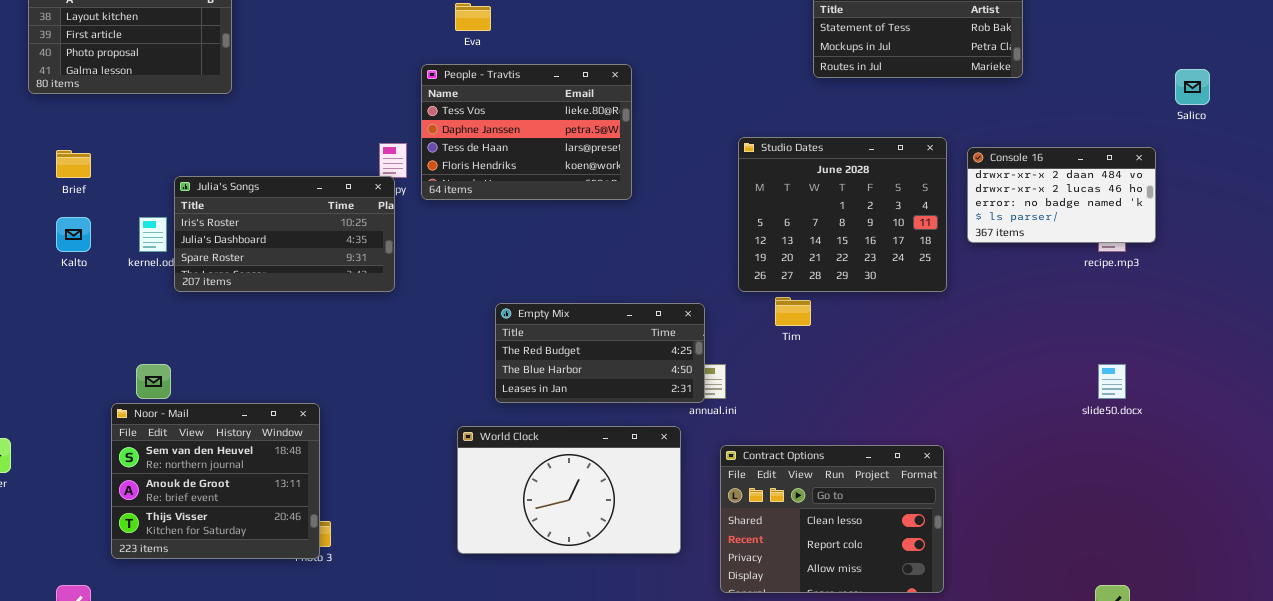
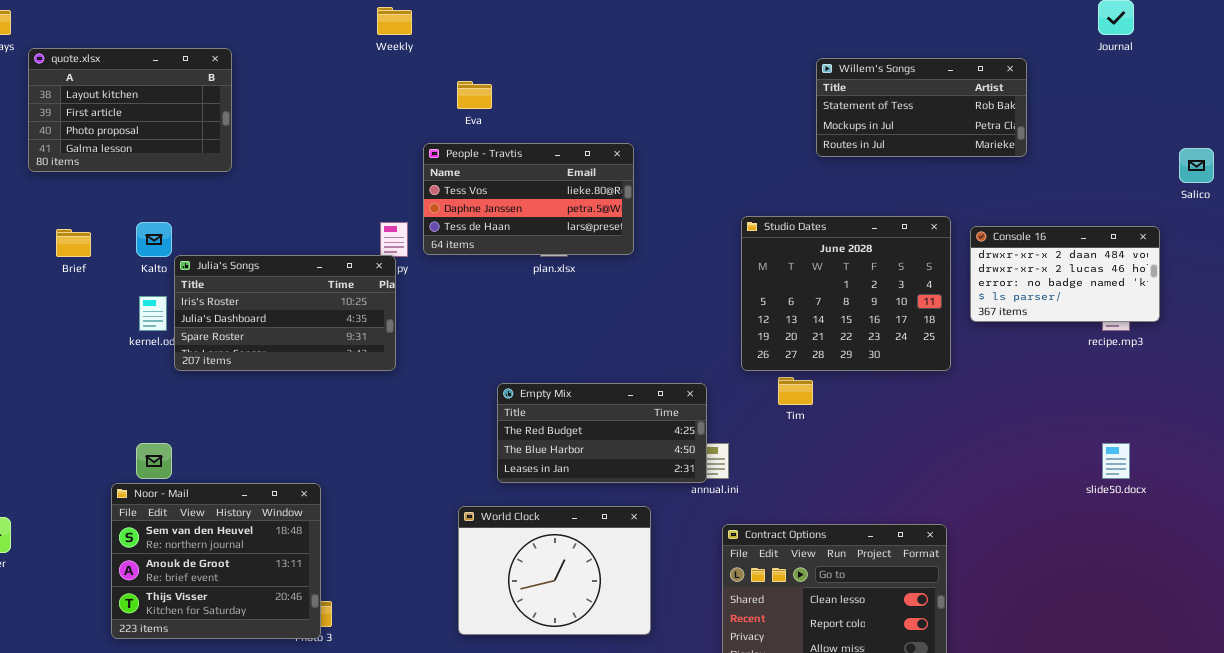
People - Travtis: [421,64,632,200] -> [423,143,634,255], resized
Kalto: [56,217,91,252] -> [136,222,172,257], moved
World Clock: [457,426,681,554] -> [458,506,651,635], resized

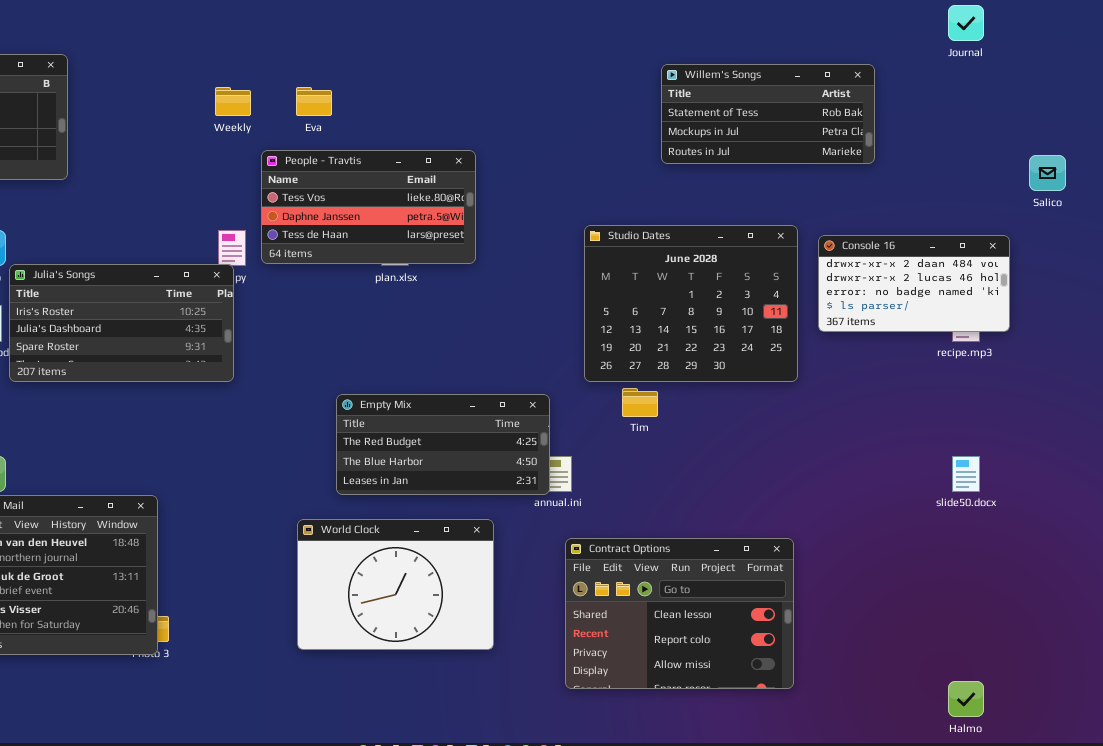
Weekly: [377,7,412,35] -> [215,87,251,116], moved

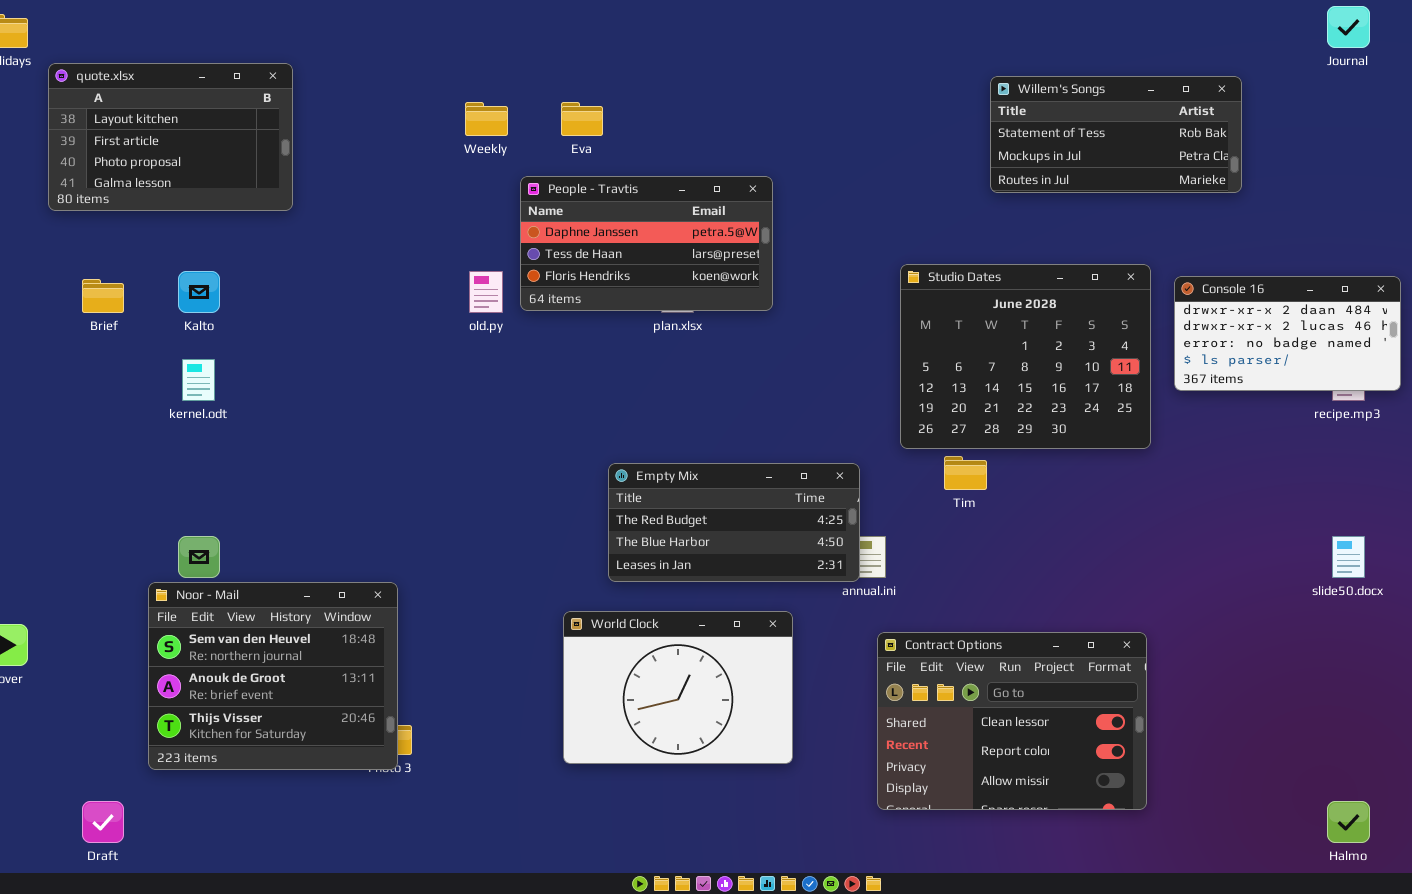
People - Travtis: [261,150,476,264] -> [520,176,773,311], scrolled down 1 row
Julia's Songs: [9,264,234,382] -> none, closed

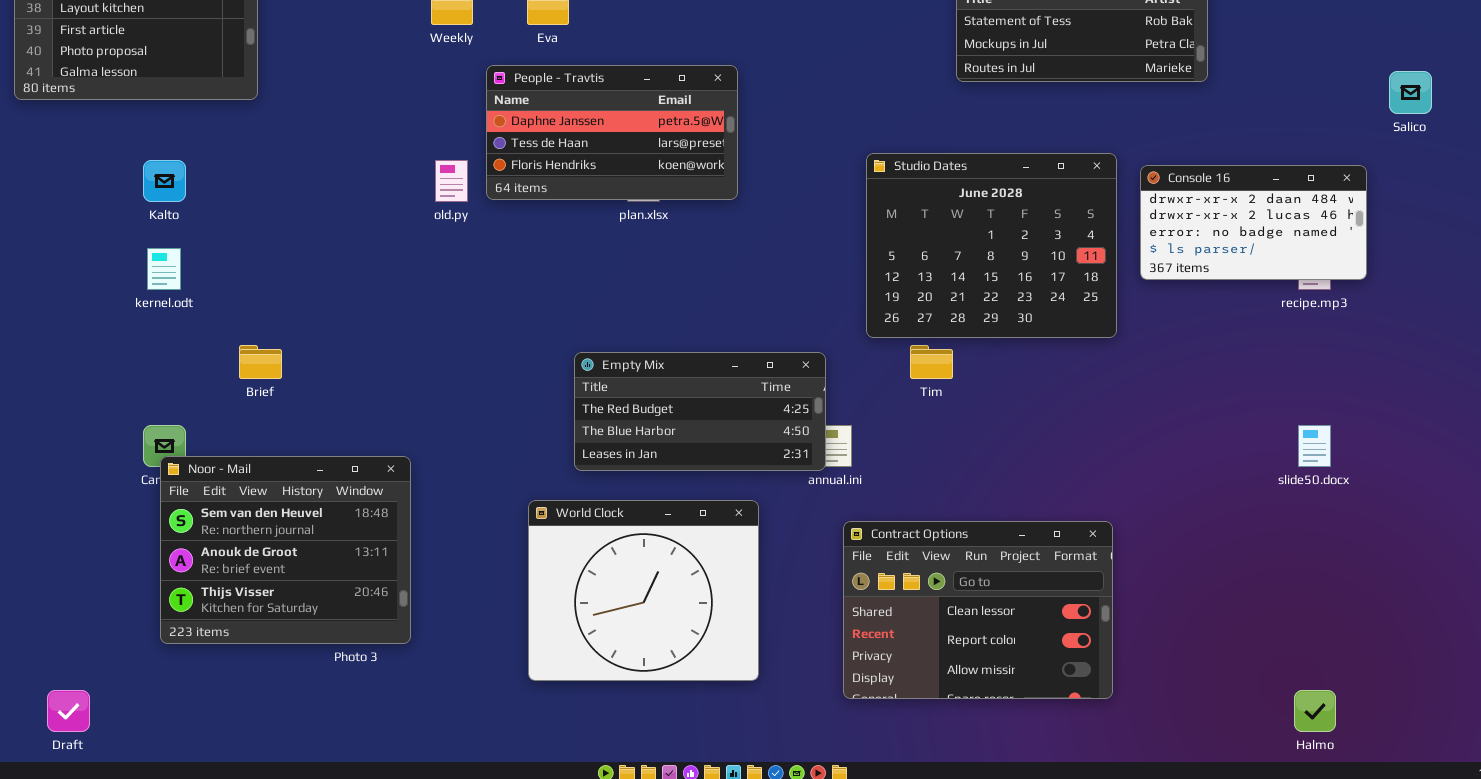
Brief: [82,279,124,313] -> [239,345,282,379], moved
Noor - Mail: [148,582,398,770] -> [160,456,411,644], moved
World Clock: [563,611,793,764] -> [528,500,759,681], resized

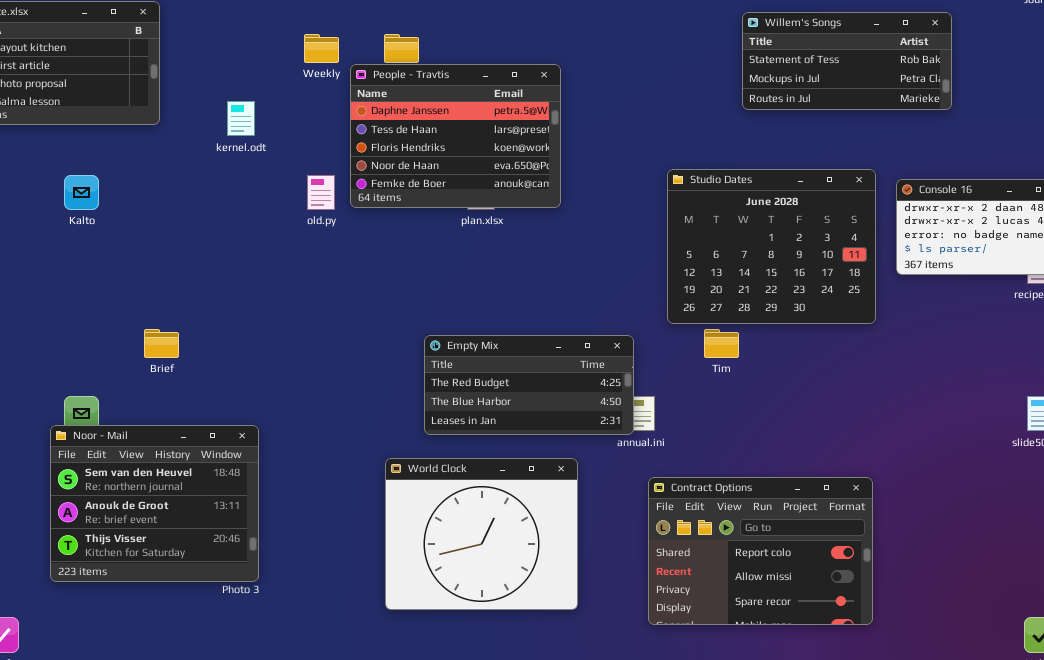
People - Travtis: [486,65,738,200] -> [350,64,561,208], resized
kernel.odt: [147,248,181,290] -> [227,101,255,136], moved
Noor - Mail: [160,456,411,644] -> [50,425,259,582], moved
Contract Options: [843,521,1113,699] -> [648,477,873,625], scrolled down 1 row

